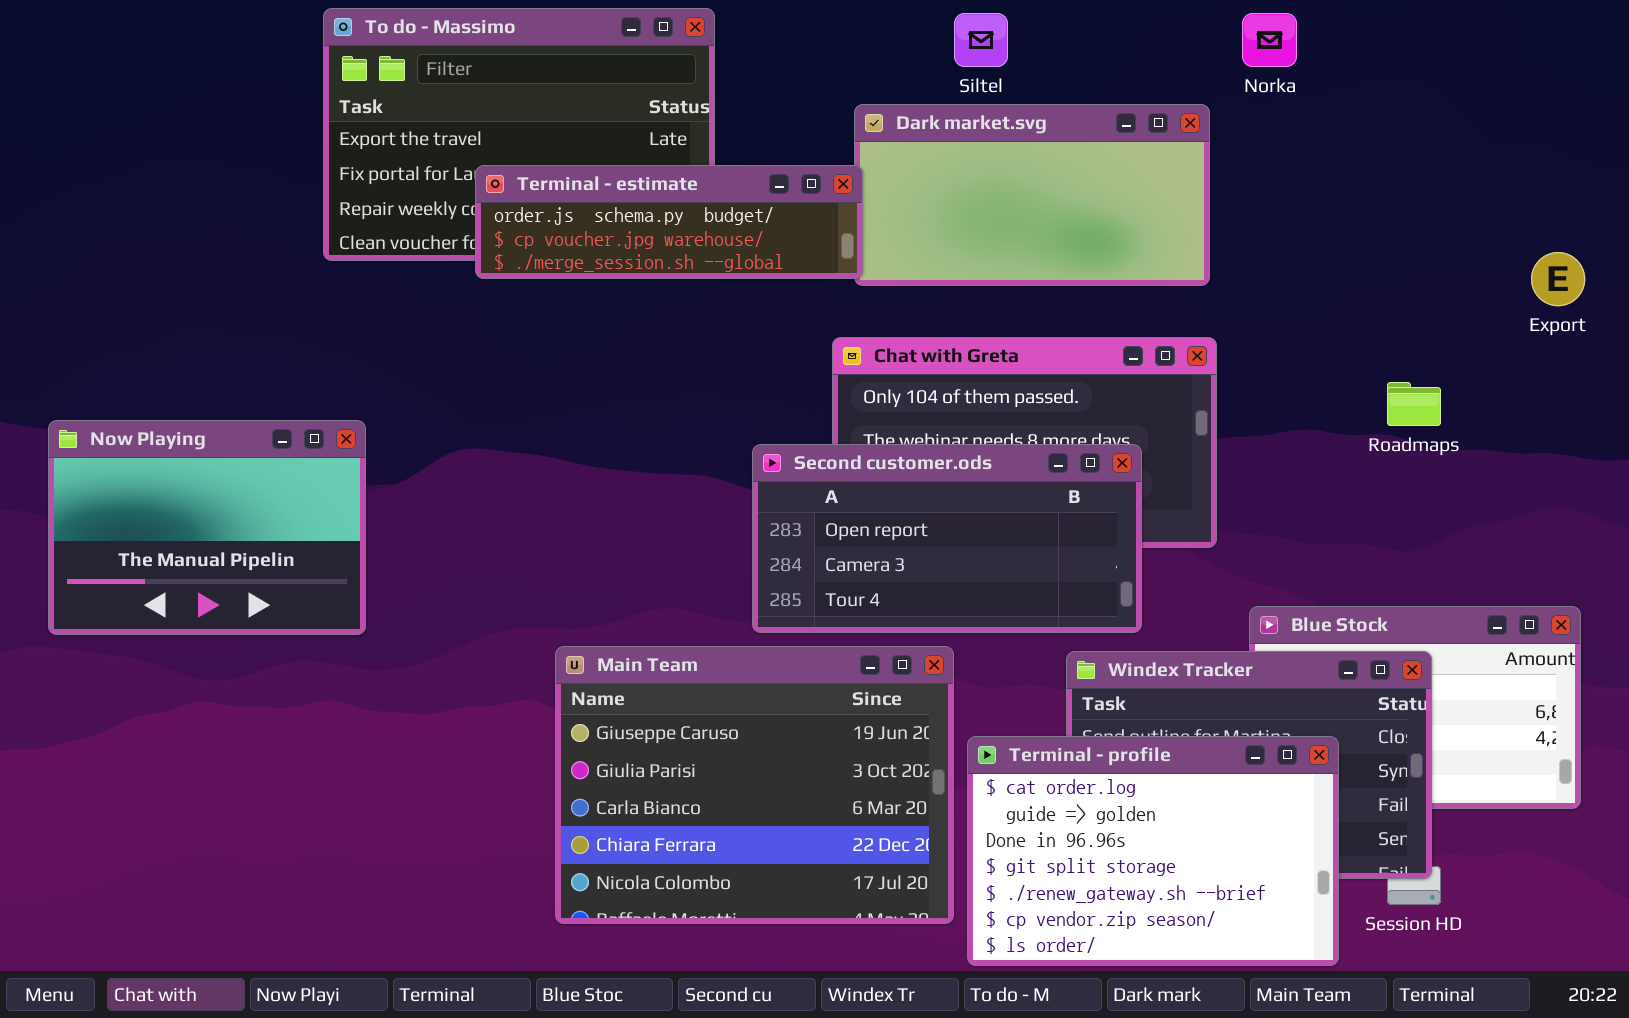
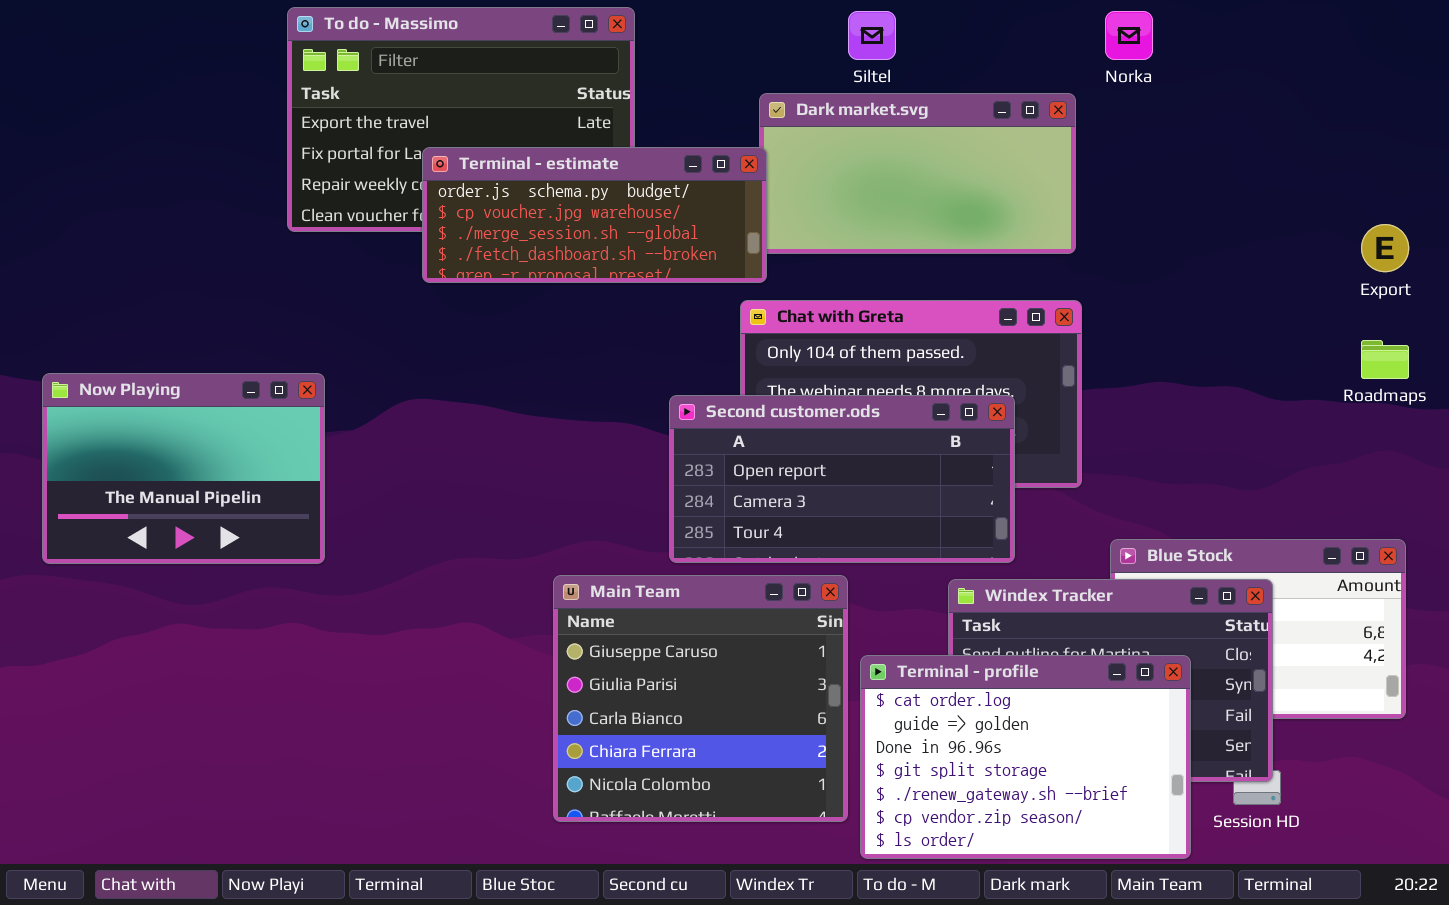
Terminal - estimate: [475,165,863,279] -> [422,147,767,283], resized
Roadmaps: [1387,382,1441,426] -> [1361,340,1409,379], moved
Main Team: [555,646,954,924] -> [553,575,848,822], resized

